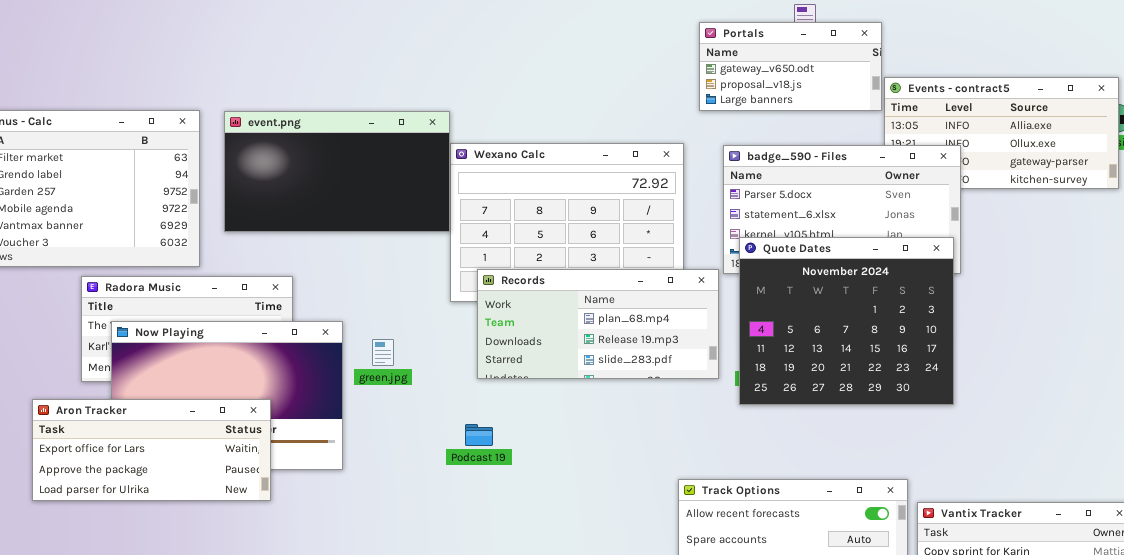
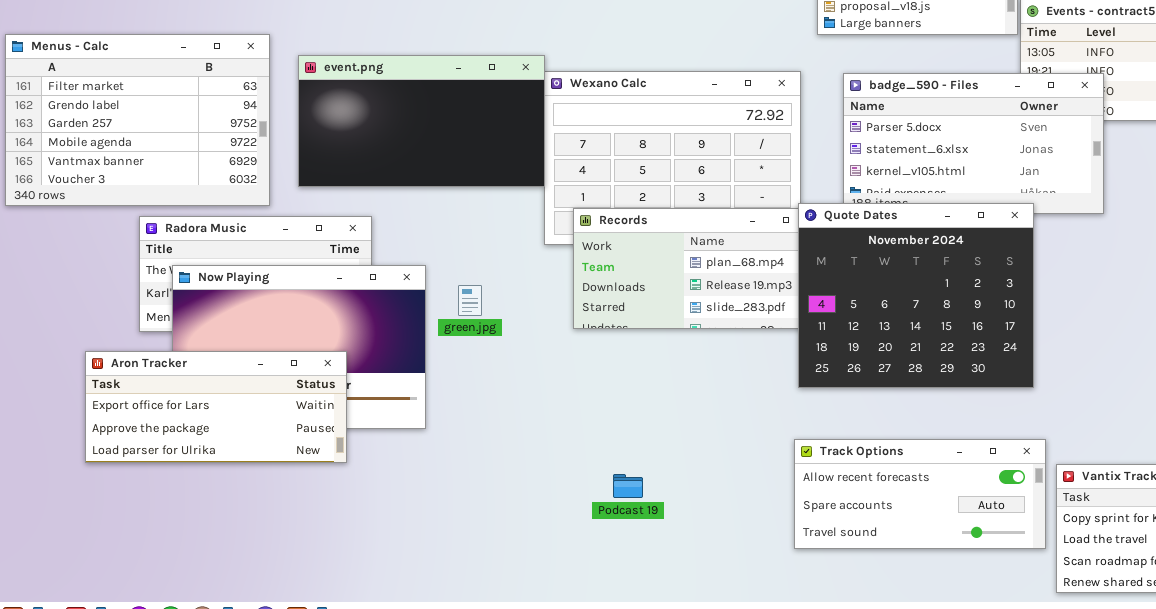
event.png: [224,111,450,232] -> [298,55,545,187], moved
Quote Dates: [739,237,954,405] -> [798,203,1034,388], moved
Podcast 19: [465,424,493,446] -> [613,474,643,498], moved

